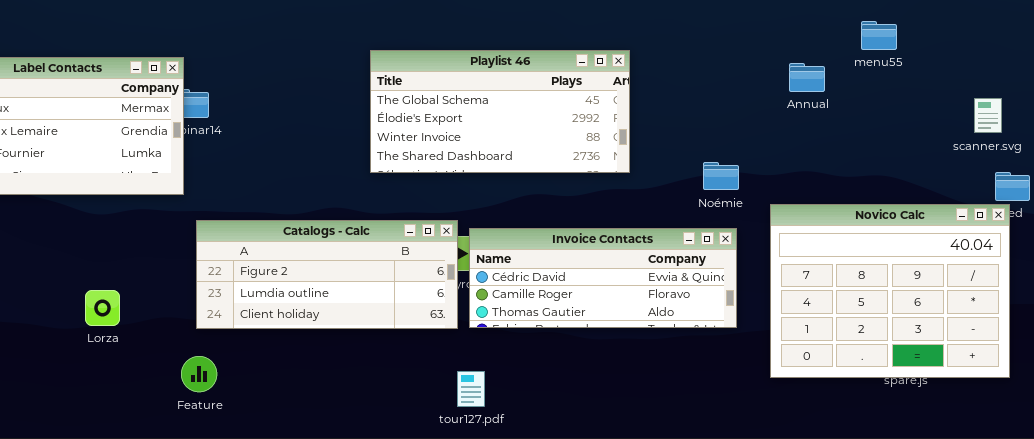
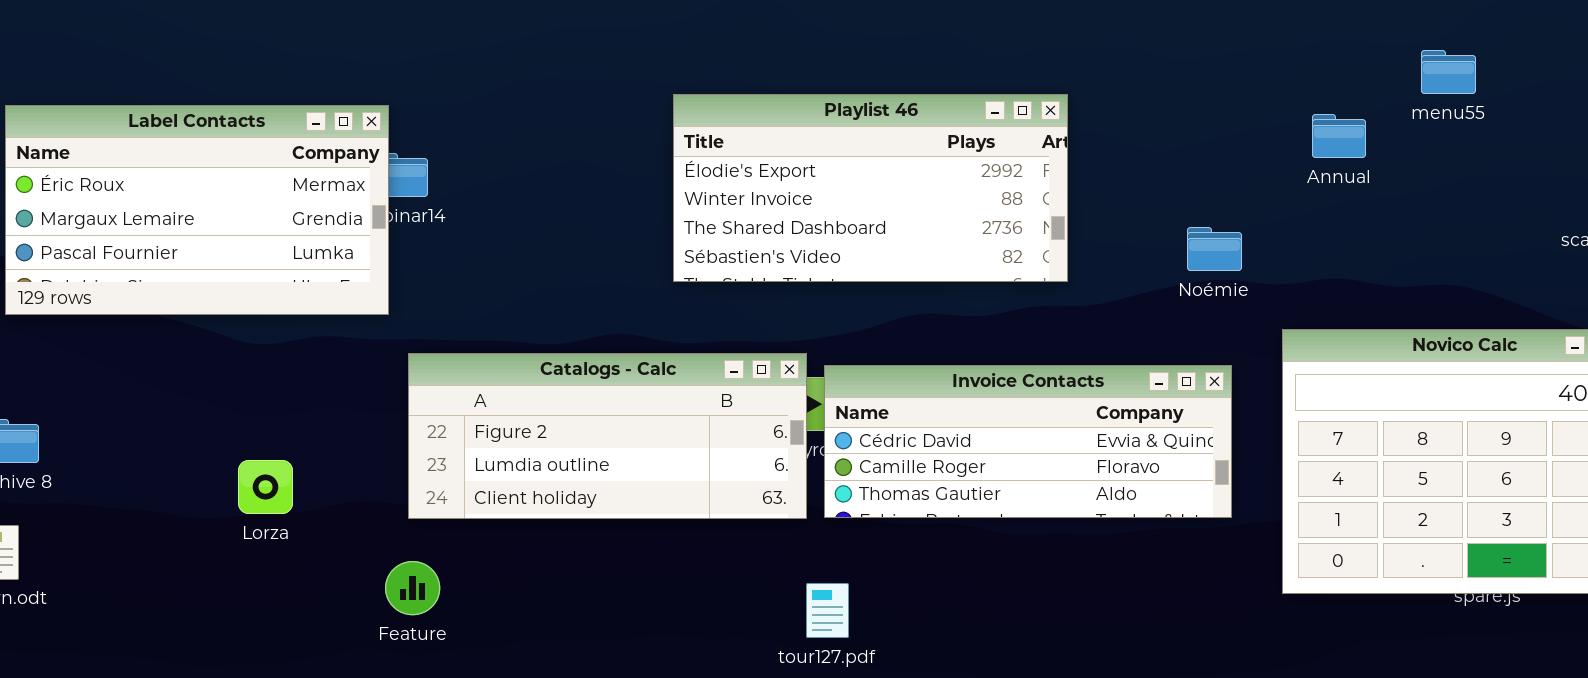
Playlist 46: [370,50,630,173] -> [673,94,1068,282], scrolled down 1 row
Noémie: [703,162,739,190] -> [1187,227,1242,271], moved

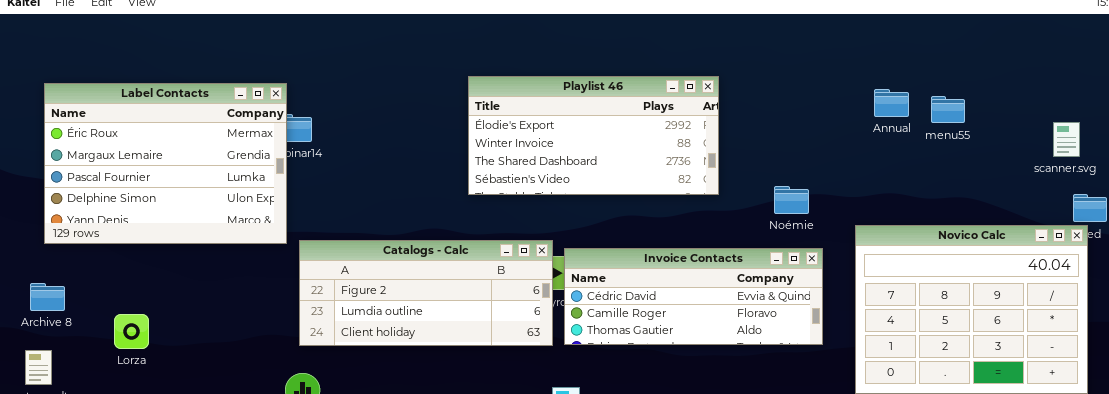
menu55: [1421,50,1476,94] -> [931,96,965,123], moved
Label Contacts: [5,105,389,315] -> [44,83,287,244], resized
Noémie: [1187,227,1242,271] -> [774,186,809,214], moved
Lorza: [238,460,293,514] -> [114,314,149,349], moved

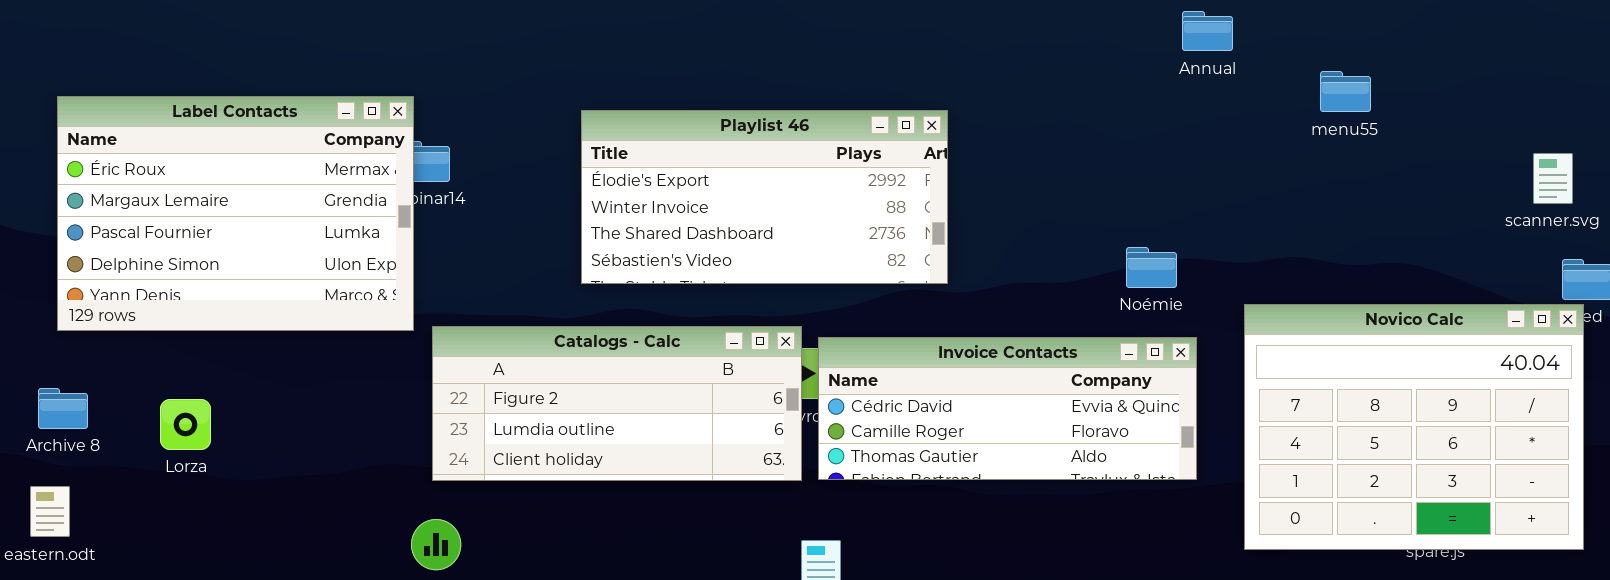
Playlist 46: [468,76,719,195] -> [581,110,948,284], moved
Annual: [874,89,909,117] -> [1182,11,1233,51], moved
menu55: [931,96,965,123] -> [1320,71,1371,112], moved
Lorza: [114,314,149,349] -> [160,399,211,450], moved

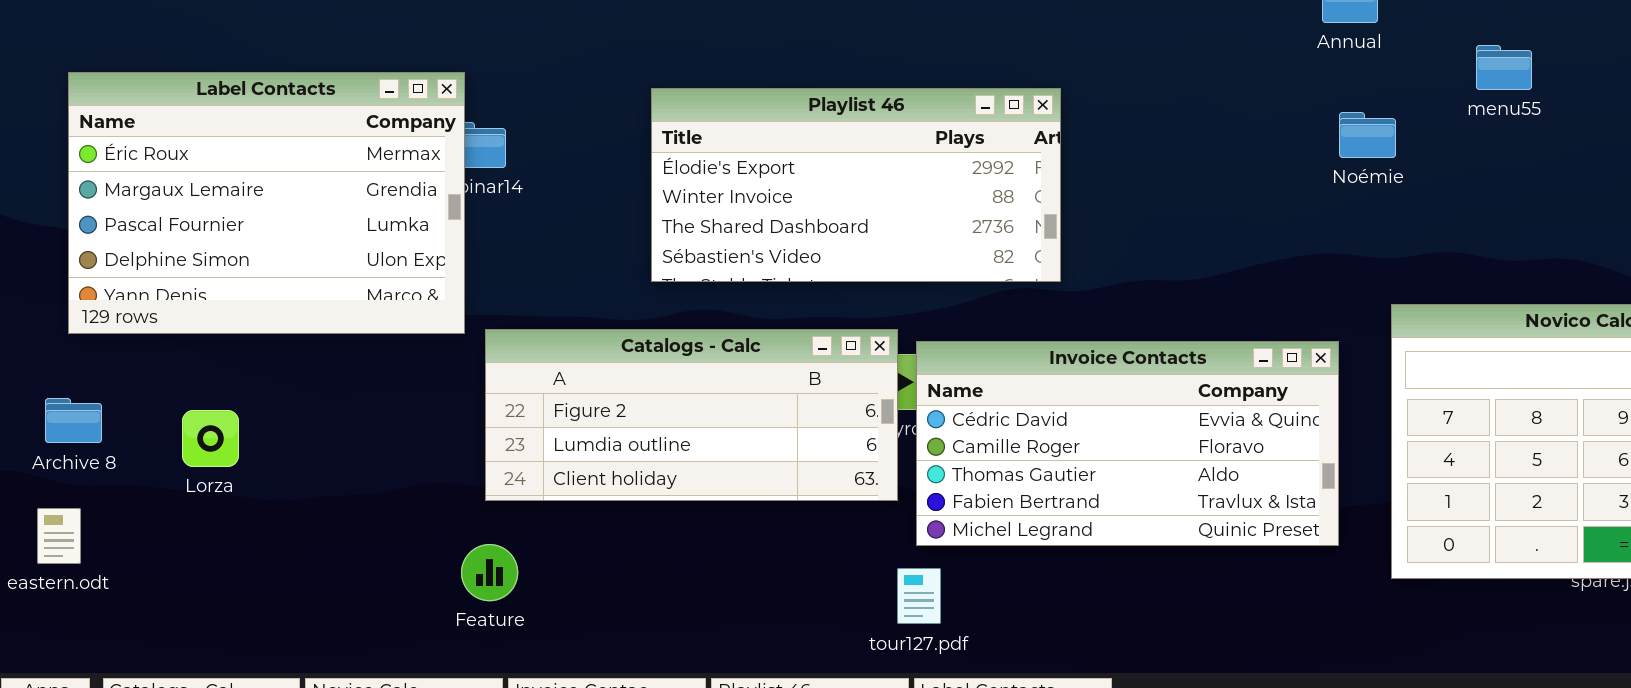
Noémie: [1126,247,1177,288] -> [1339,112,1396,158], moved
Invoice Contacts: [818,337,1197,480] -> [916,341,1339,546], resized

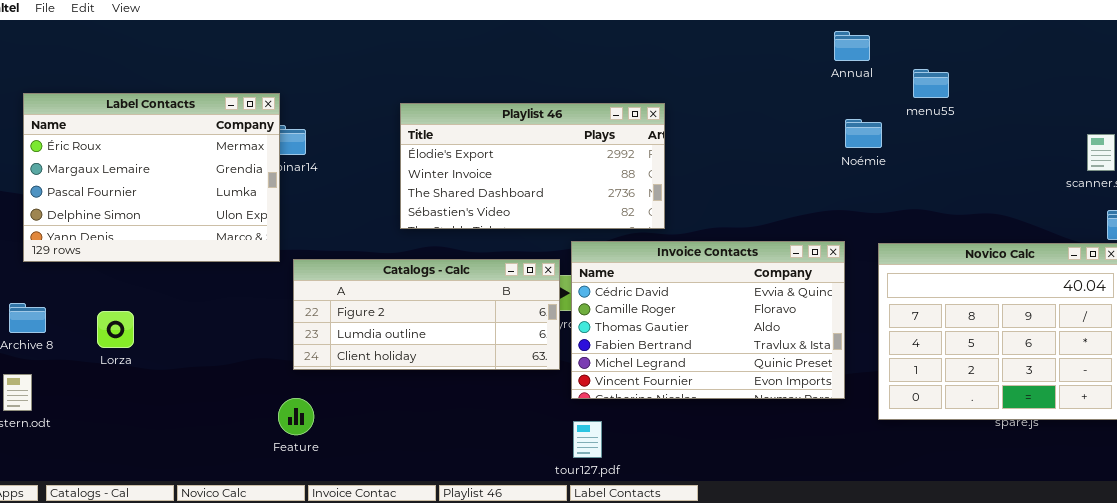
menu55: [1476,45,1532,90] -> [913,69,949,98], moved
Invoice Contacts: [916,341,1339,546] -> [571,241,845,399], resized
tour127.pdf: [897,568,941,624] -> [573,421,602,458], moved

